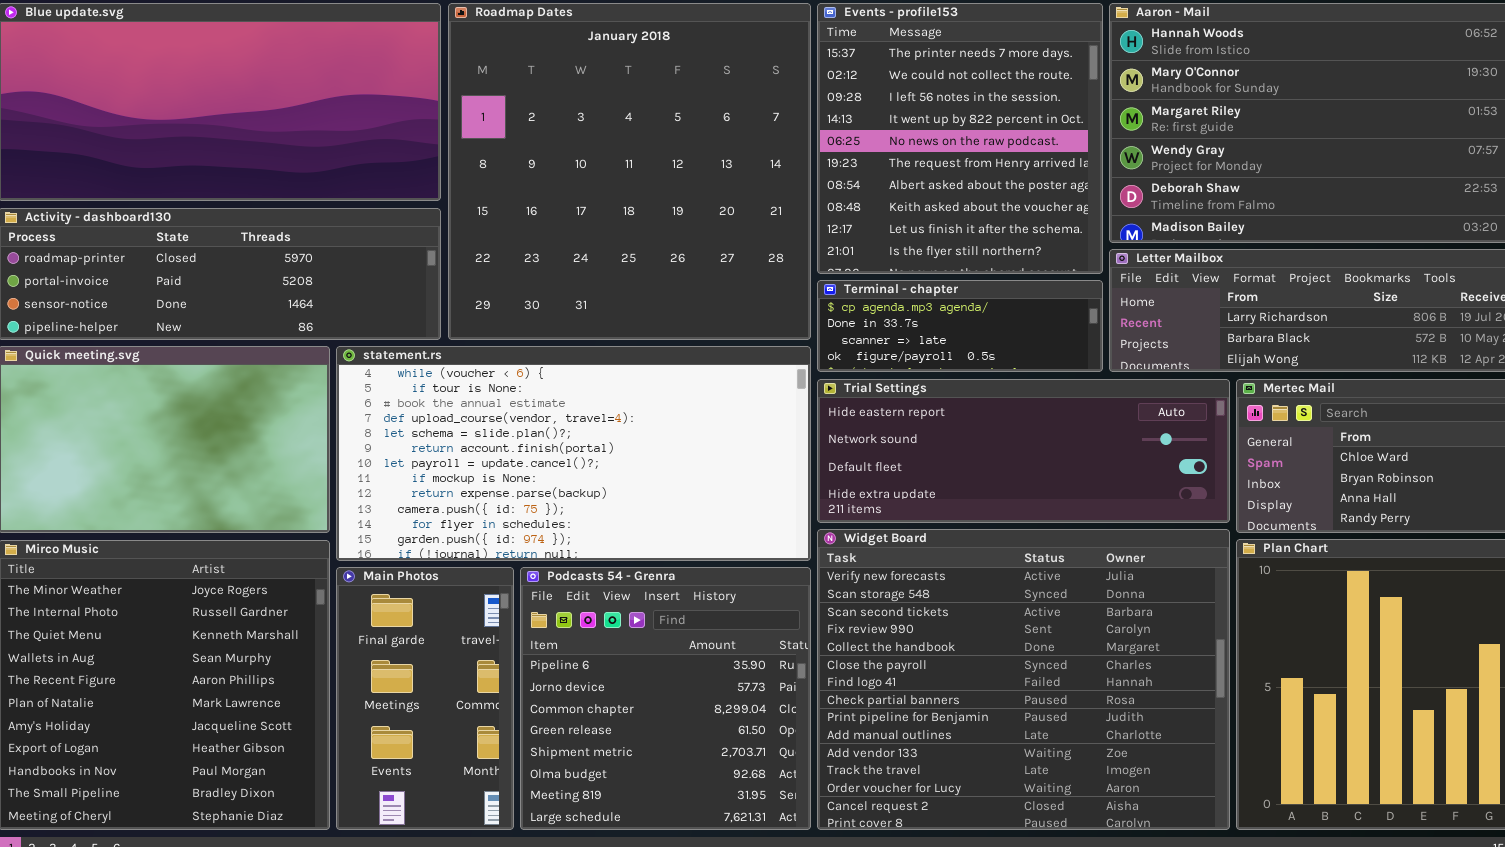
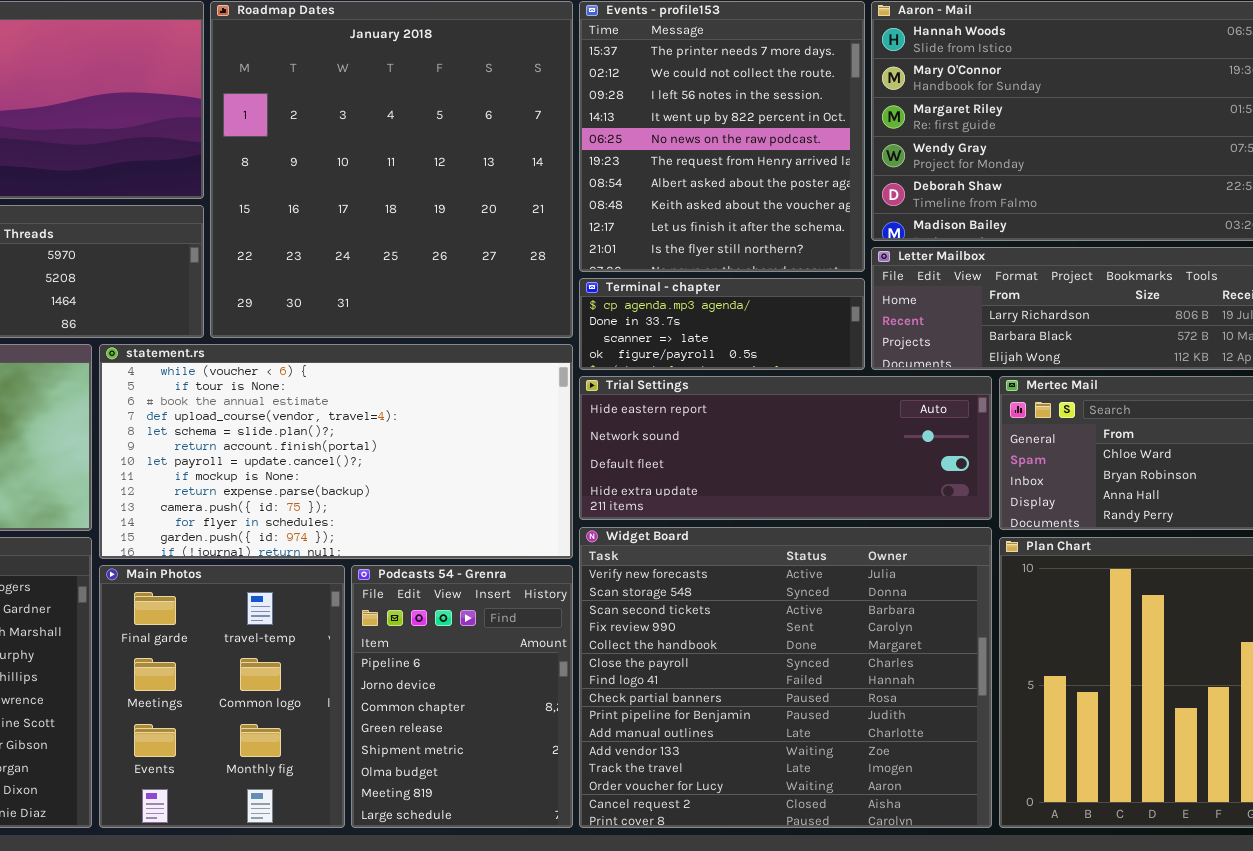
Main Photos: [336,567,514,830] -> [99,565,345,828], resized
Podcasts 54 - Grenra: [520,567,811,830] -> [351,565,573,828], resized

